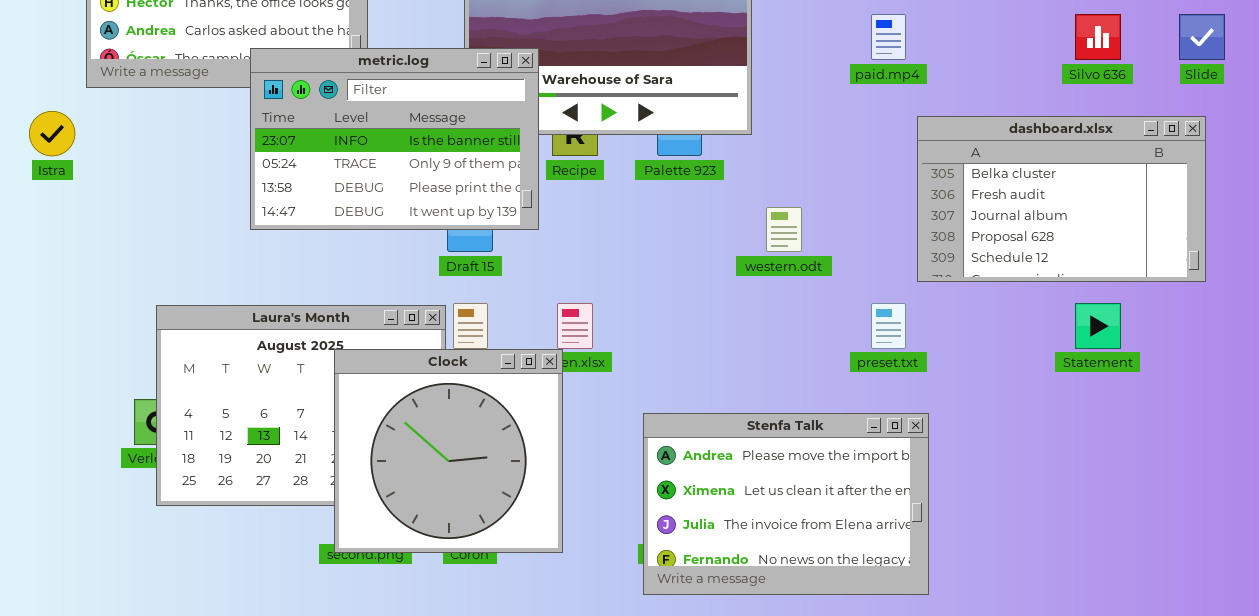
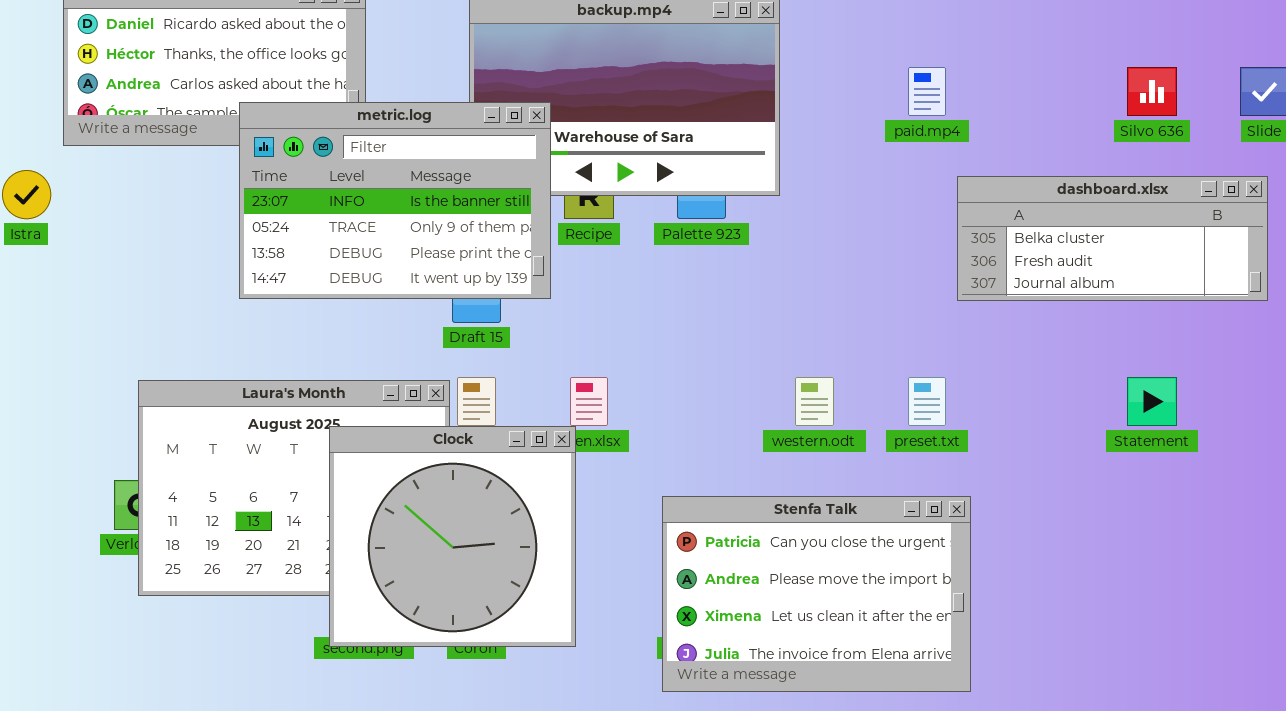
dashboard.xlsx: [917,116,1206,282] -> [957,176,1268,301], resized
western.odt: [766,207,802,252] -> [795,377,834,426], moved
Stenfa Talk: [643,413,929,595] -> [662,496,971,692], scrolled up 1 row

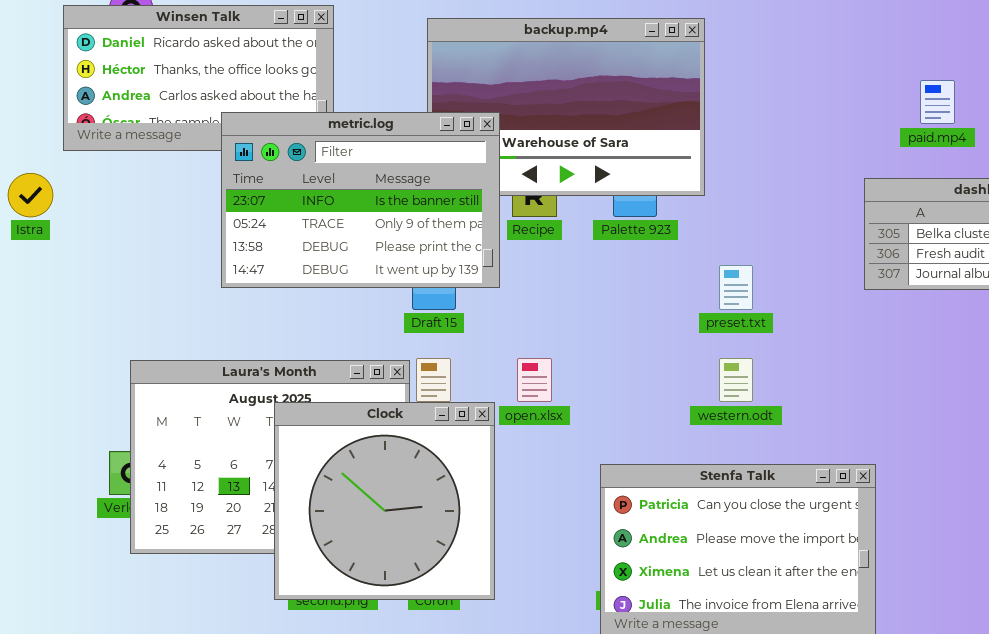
paid.mp4: [908,67,946,116] -> [920,80,955,124], moved
preset.txt: [908,377,946,426] -> [719,265,753,310], moved
Clock: [329,426,576,647] -> [274,402,495,600], moved

